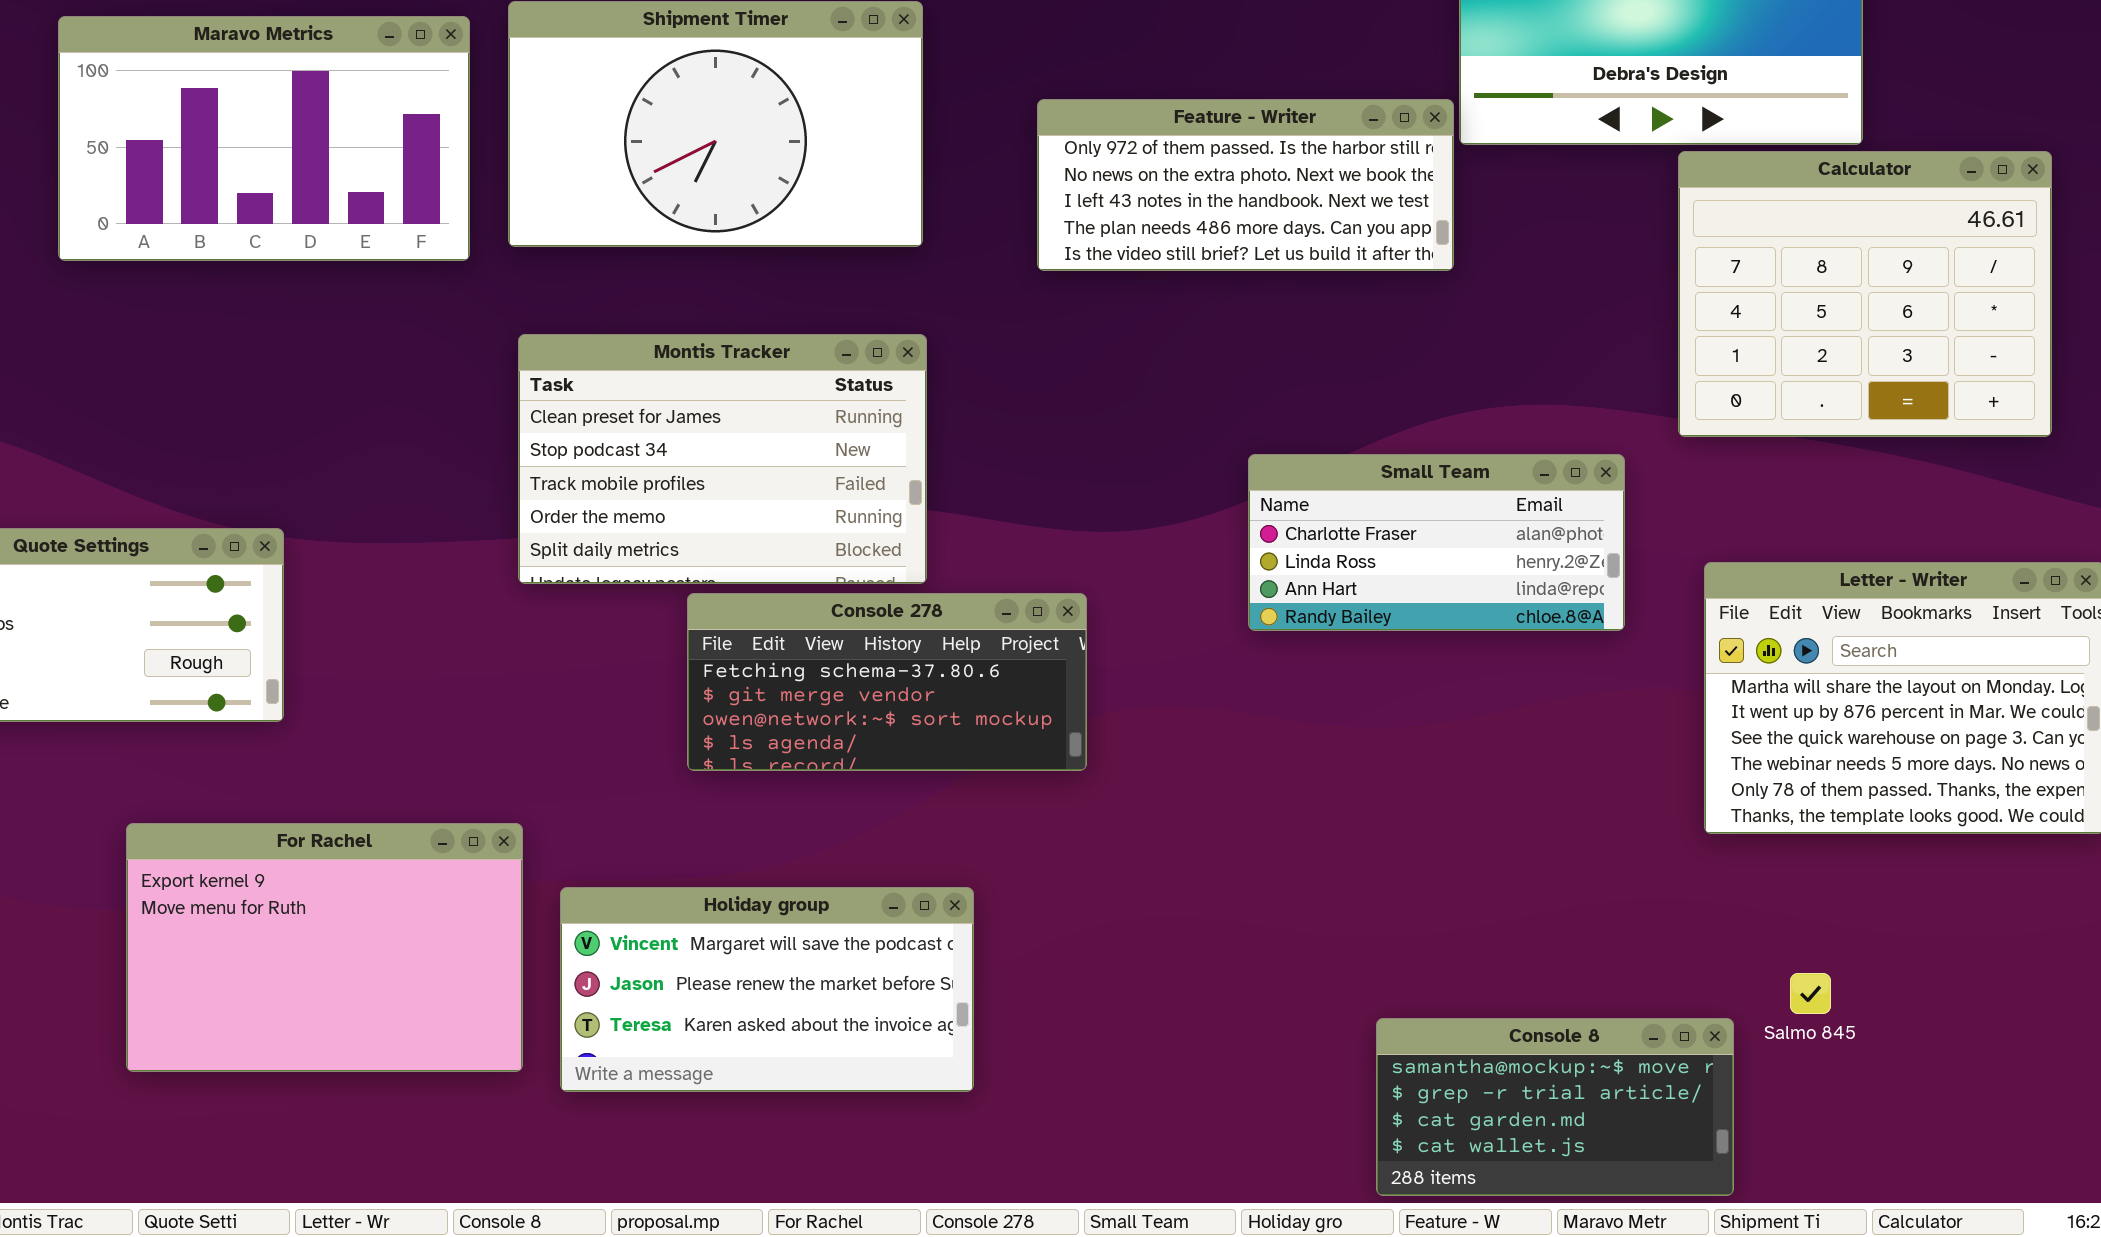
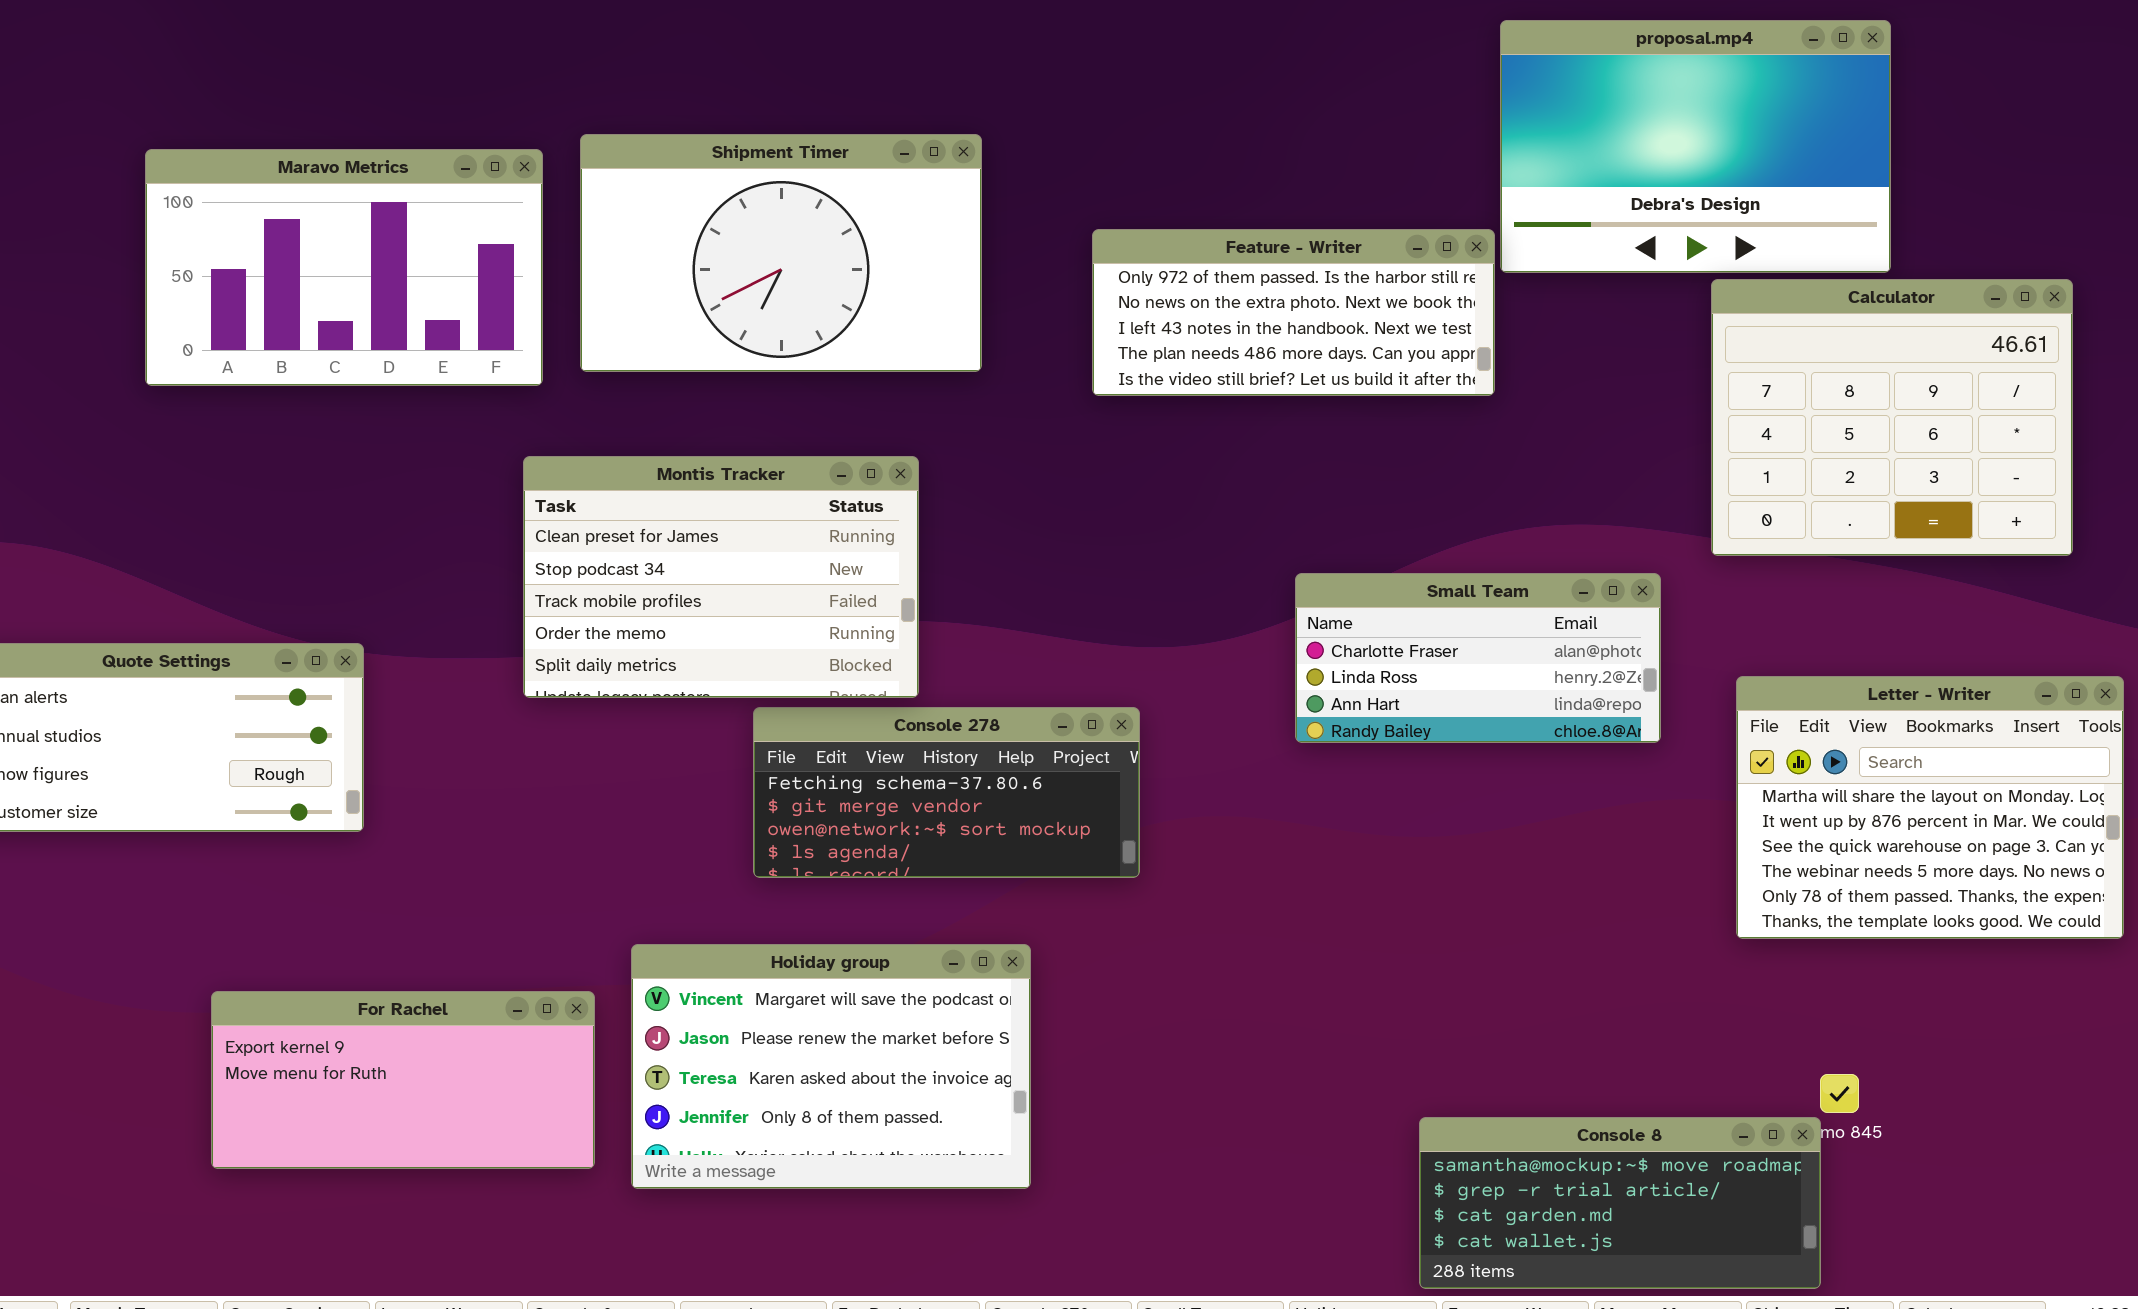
Montis Tracker: [518,334,927,584] -> [523,456,919,698], moved
For Rachel: [126,823,523,1072] -> [211,991,595,1169], resized
Holiday group: [560,887,974,1092] -> [631,944,1031,1189], resized
Console 8: [1376,1018,1734,1196] -> [1419,1117,1821,1289], resized

